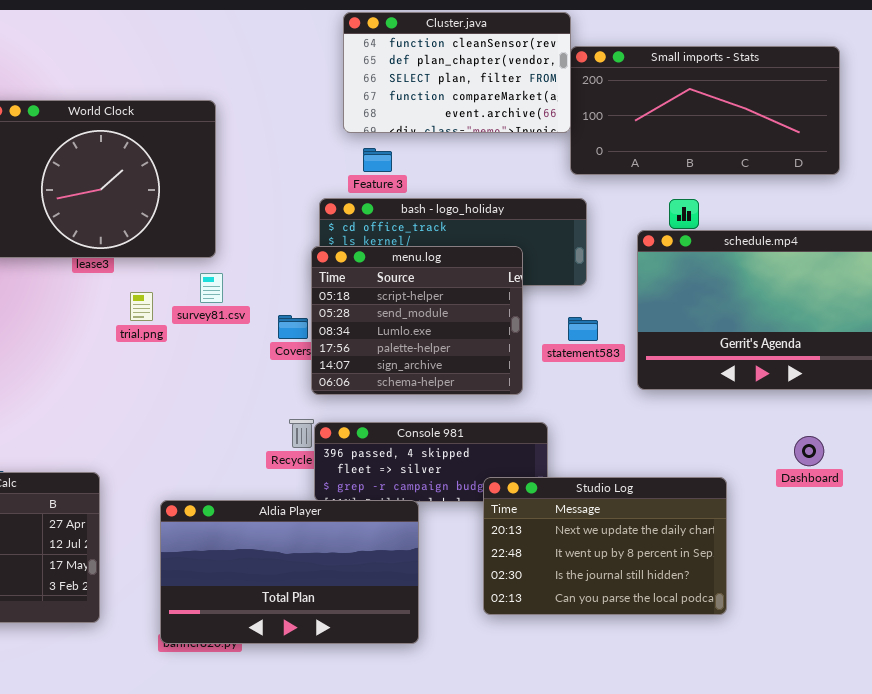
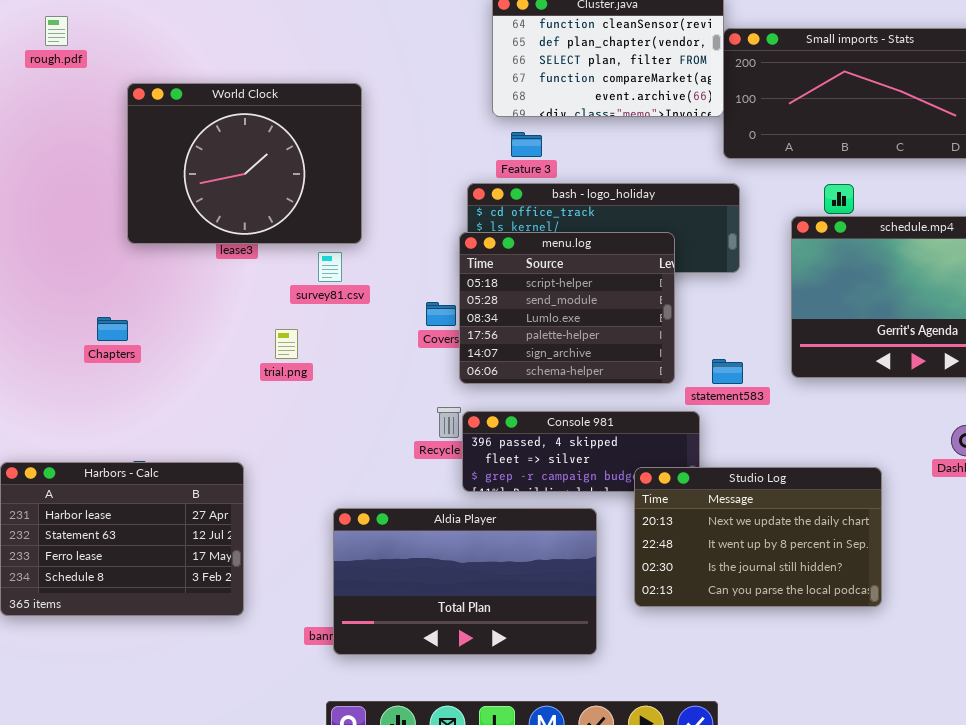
survey81.csv: [200,273,223,303] -> [318,252,342,282], moved
trial.png: [130,292,153,321] -> [275,329,298,359], moved
statement583: [568,317,598,341] -> [712,359,743,384], moved
Aldia Player: [160,500,419,644] -> [333,508,597,655], moved

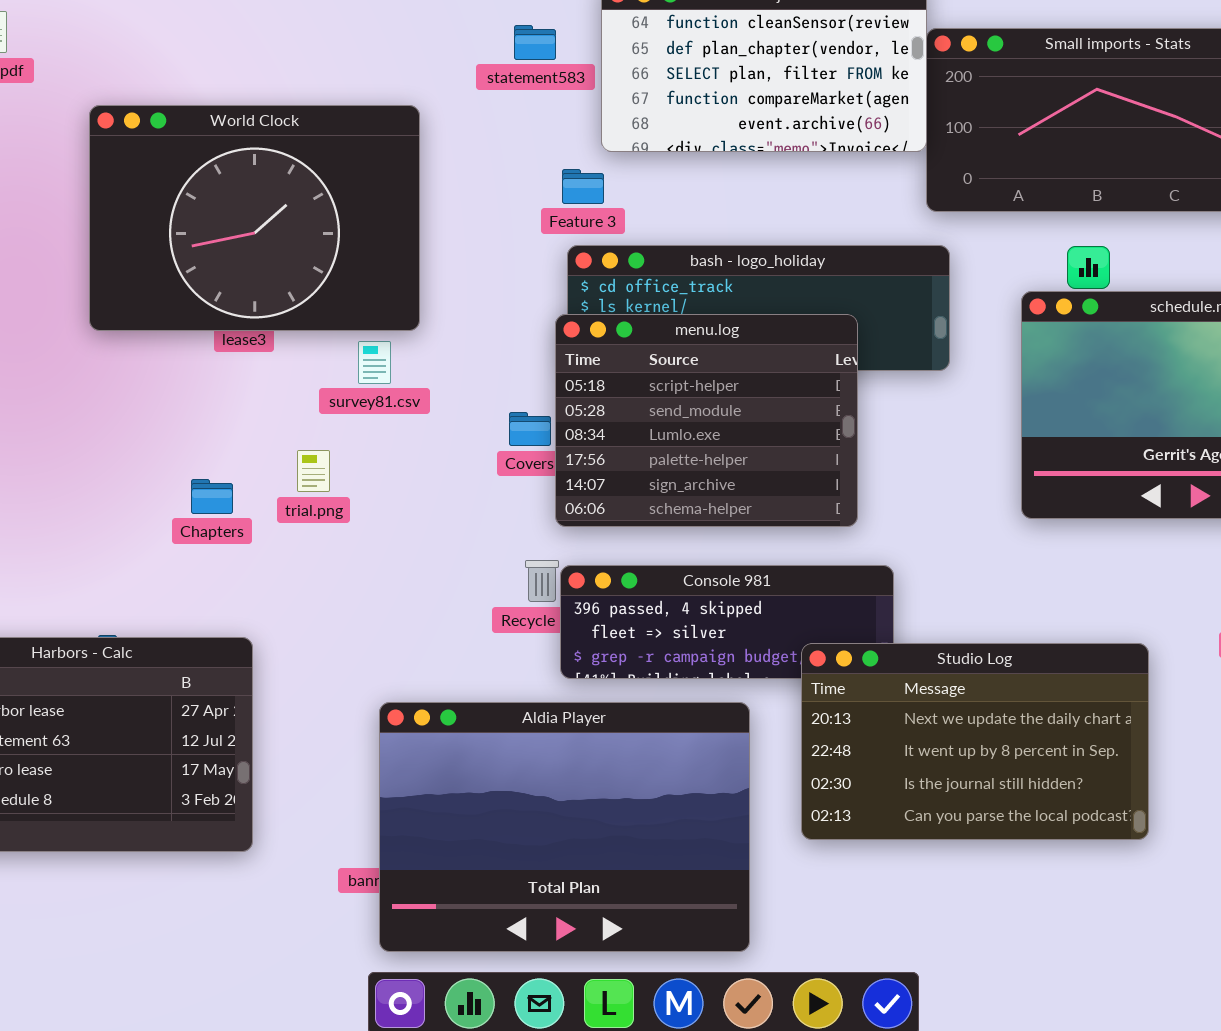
Feature 3: [511,132,542,157] -> [562,169,604,204], moved
Chapters: [97,317,128,341] -> [191,479,233,514], moved
statement583: [712,359,743,384] -> [514,25,556,60], moved
Aldia Player: [333,508,597,655] -> [379,702,750,952], resized

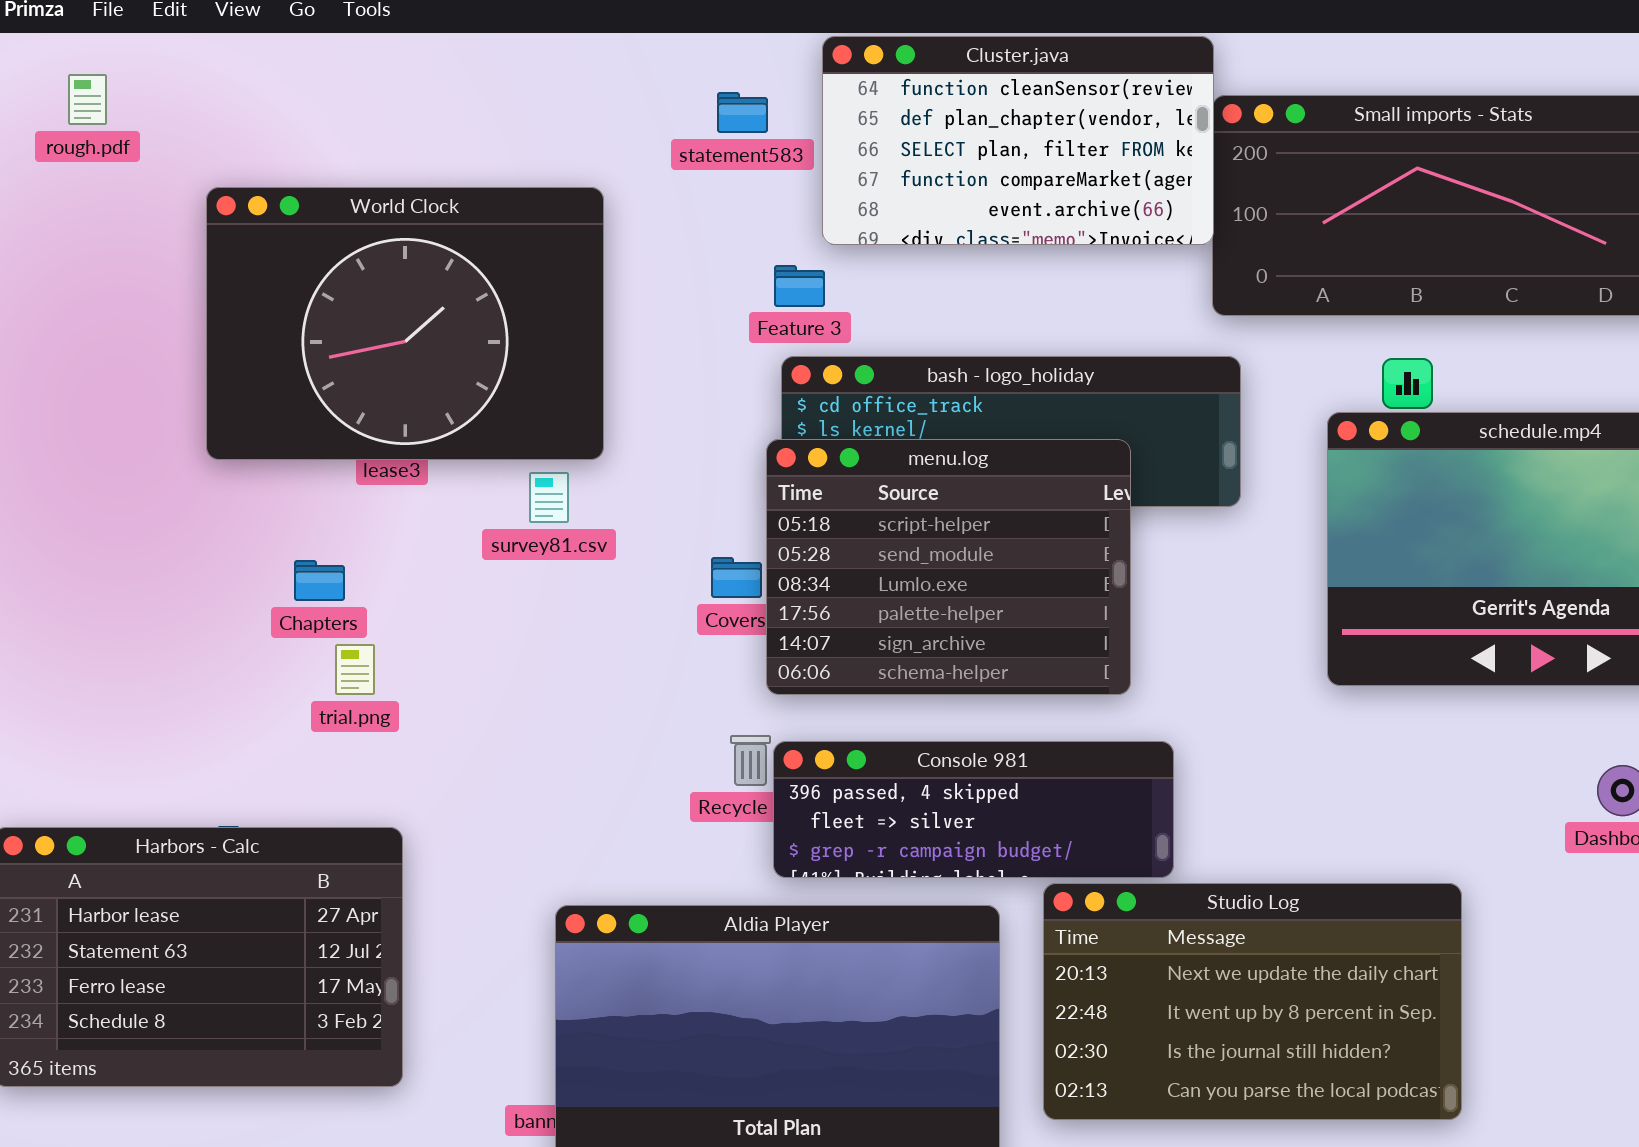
trial.png: [297,450,330,492] -> [335,644,375,695], moved
Chapters: [191,479,233,514] -> [294,560,345,601], moved
Studio Log: [801,643,1149,840] -> [1043,883,1462,1120], moved

